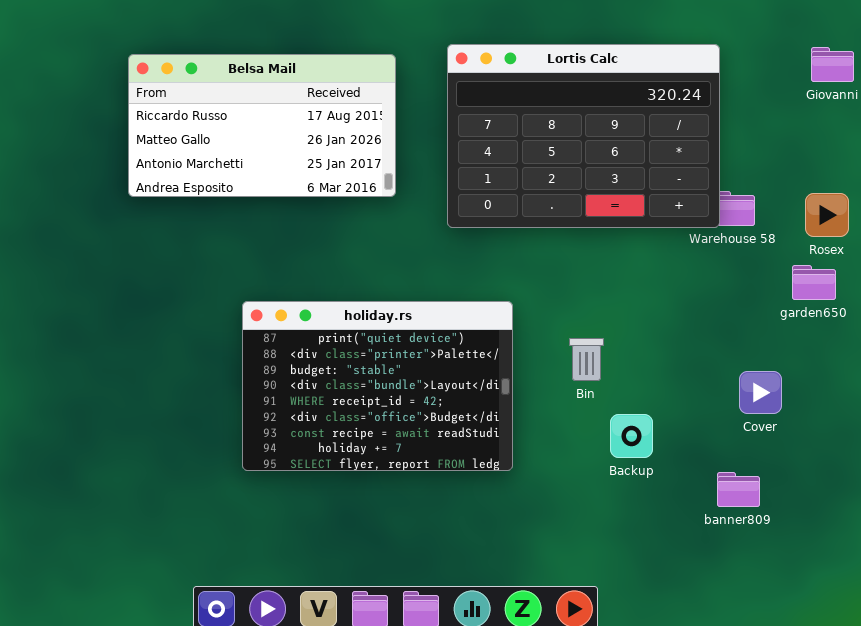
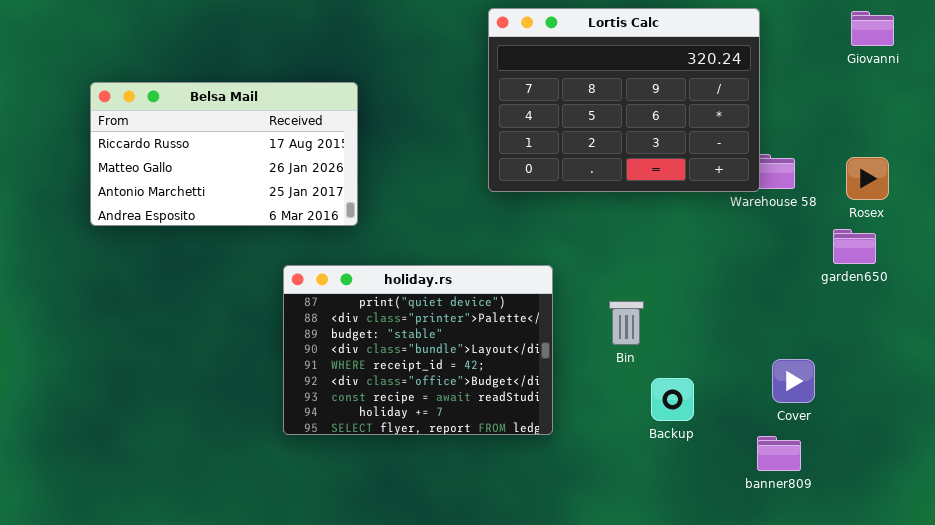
Belsa Mail: [128,54,396,197] -> [90,82,358,226], moved
Cover: [739,371,782,414] -> [772,359,815,403], moved

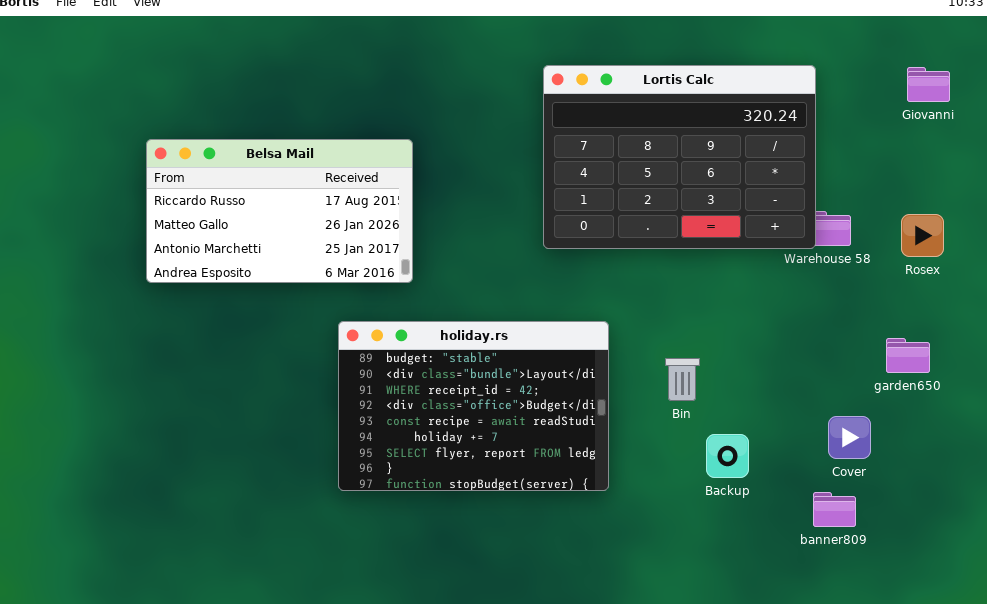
garden650: [833,229,876,264] -> [886,338,930,373], moved
holiday.rs: [283,265,553,435] -> [338,321,609,491], scrolled down 2 rows

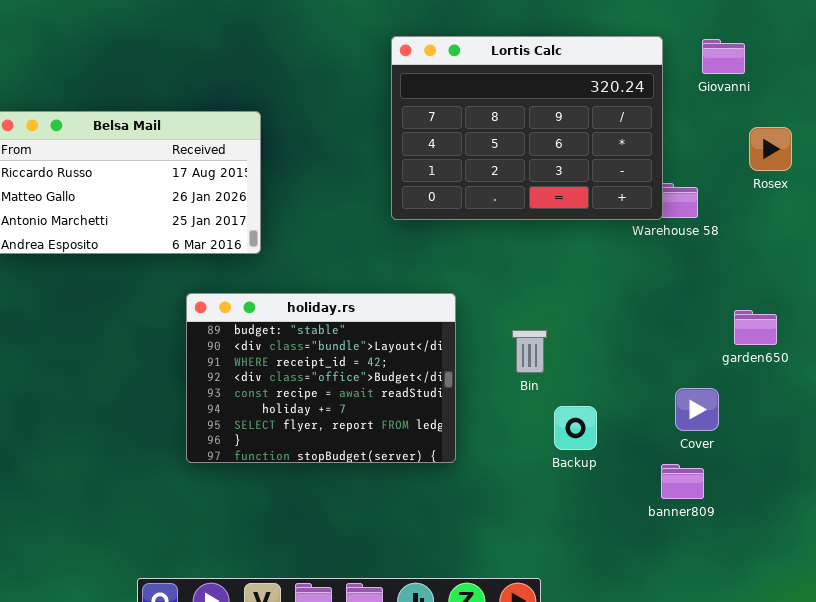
Giovanni: [907,67,950,102] -> [702,39,745,74], moved
Rosex: [901,214,944,257] -> [749,127,792,171], moved

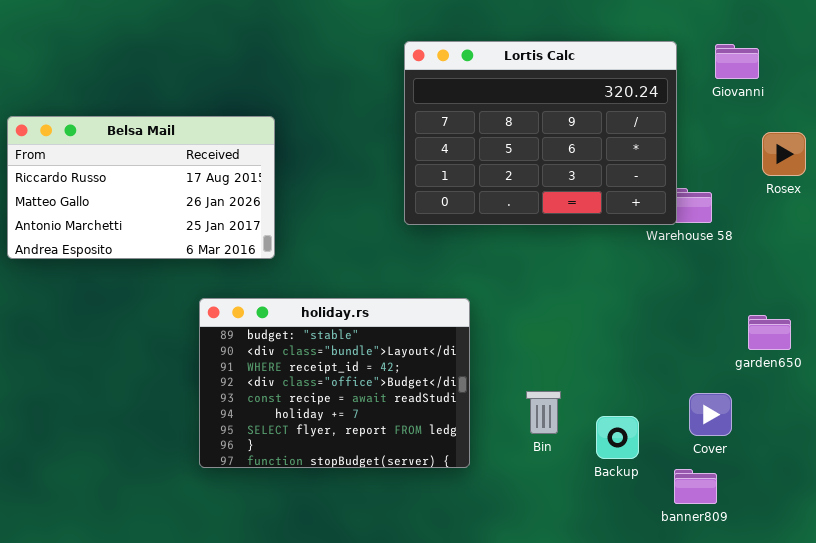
Bin: [512,330,547,373] -> [526,391,561,434], moved
Backup: [554,406,597,450] -> [596,416,639,459], moved

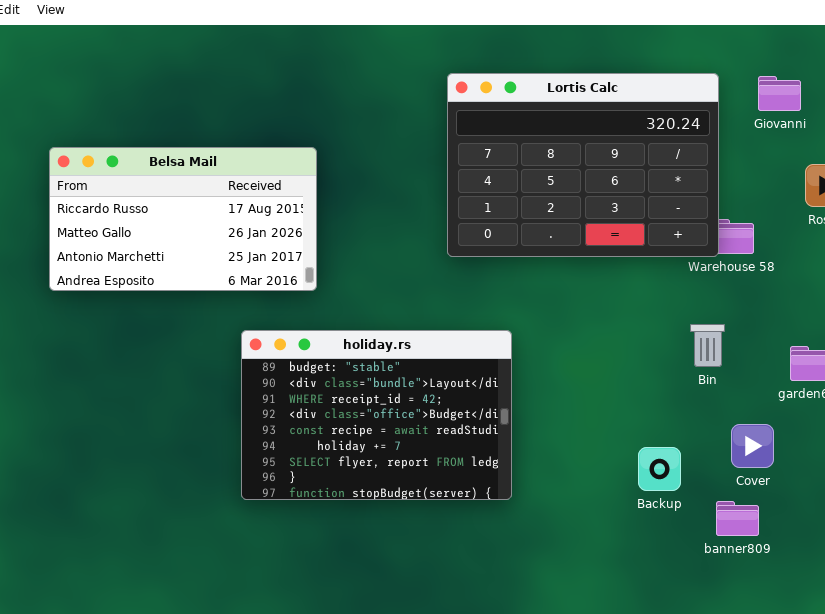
Bin: [526,391,561,434] -> [690,324,725,367], moved

